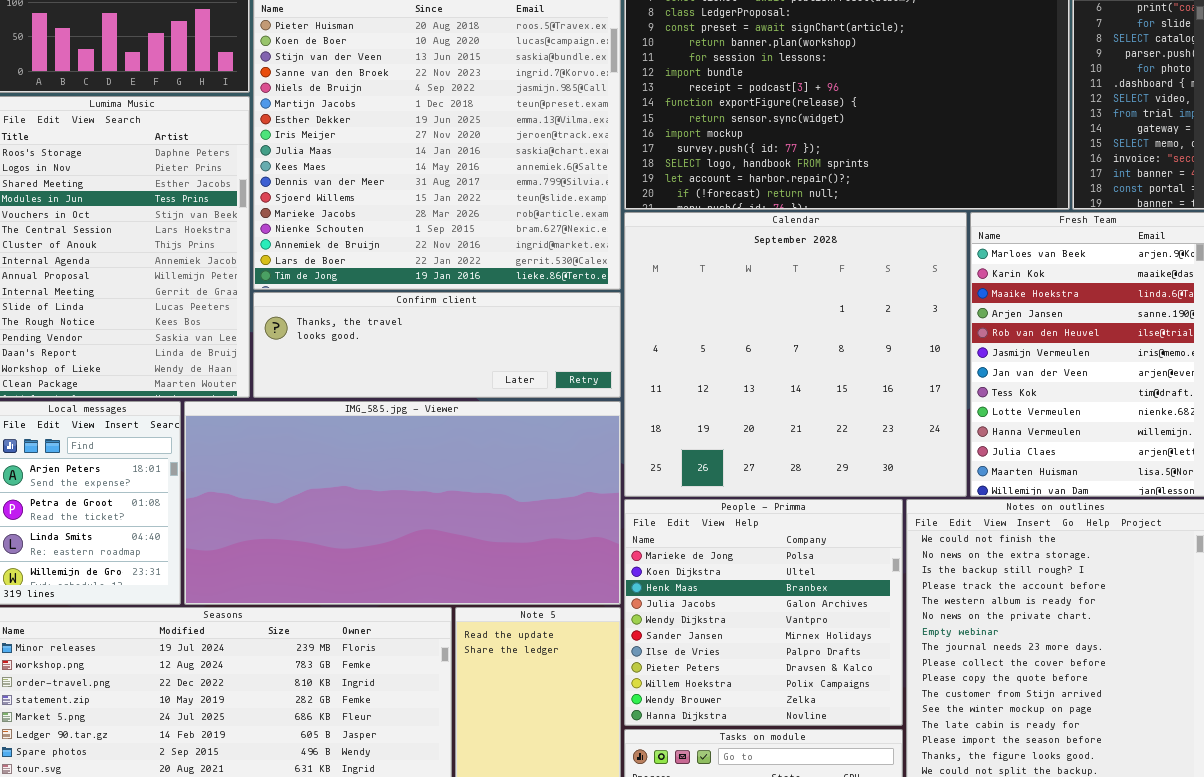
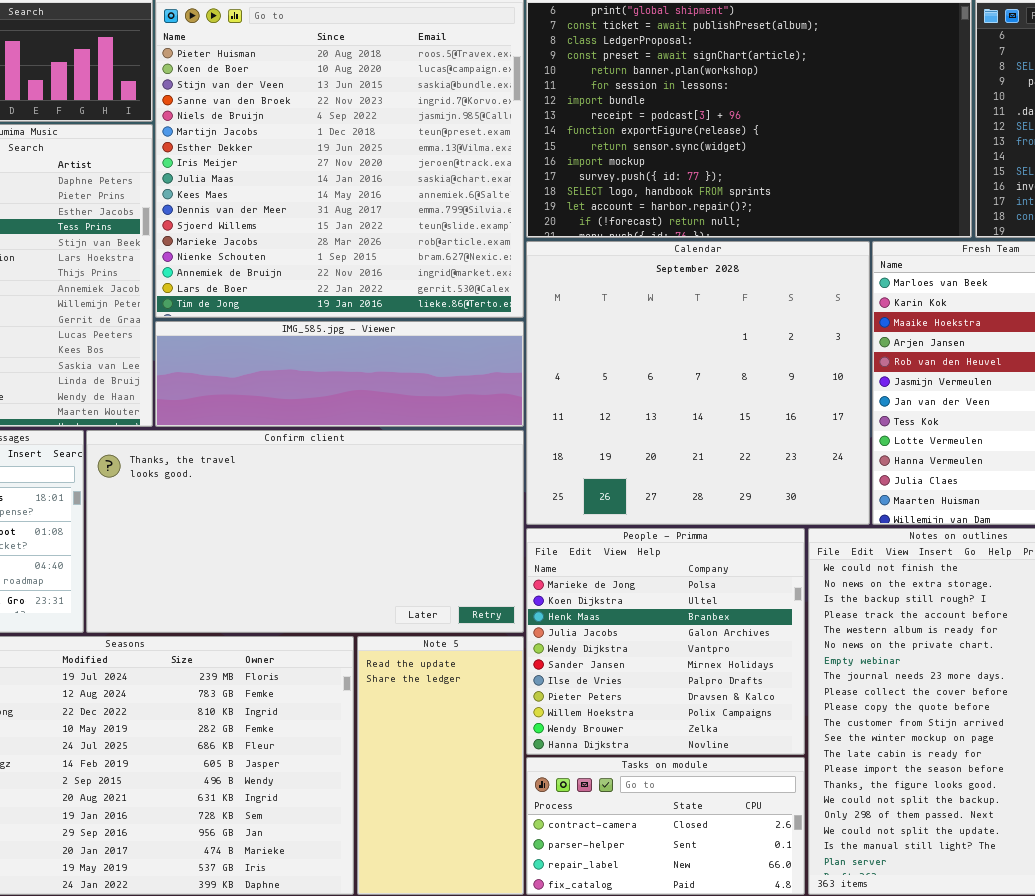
Confirm client: [253,292,621,398] -> [86,430,524,633], moved, resized
IMG_585.jpg - Viewer: [184,401,621,605] -> [155,321,524,427], moved, resized

